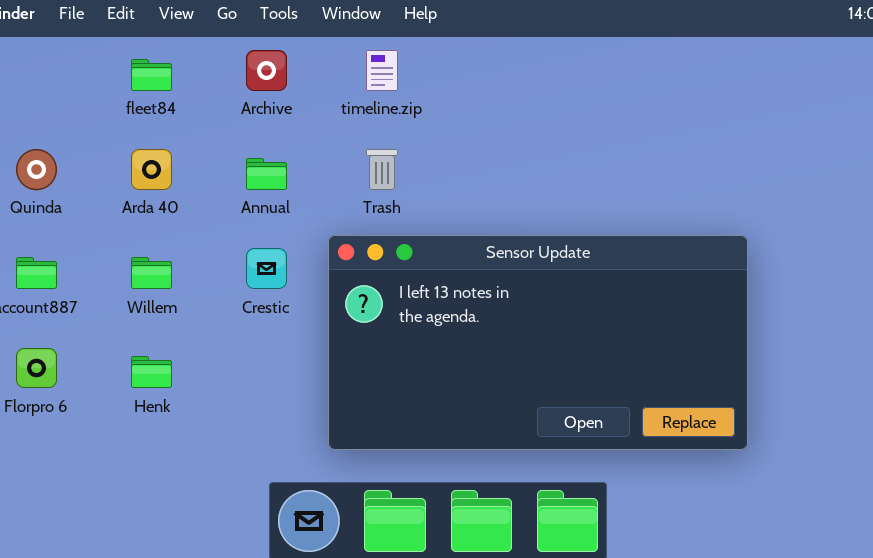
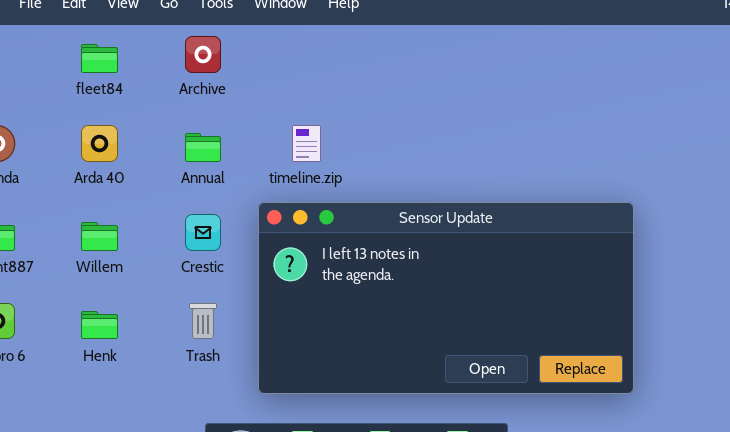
timeline.zip: [366,50,398,91] -> [292,125,321,162], moved
Trash: [366,149,398,190] -> [189,303,217,339], moved

